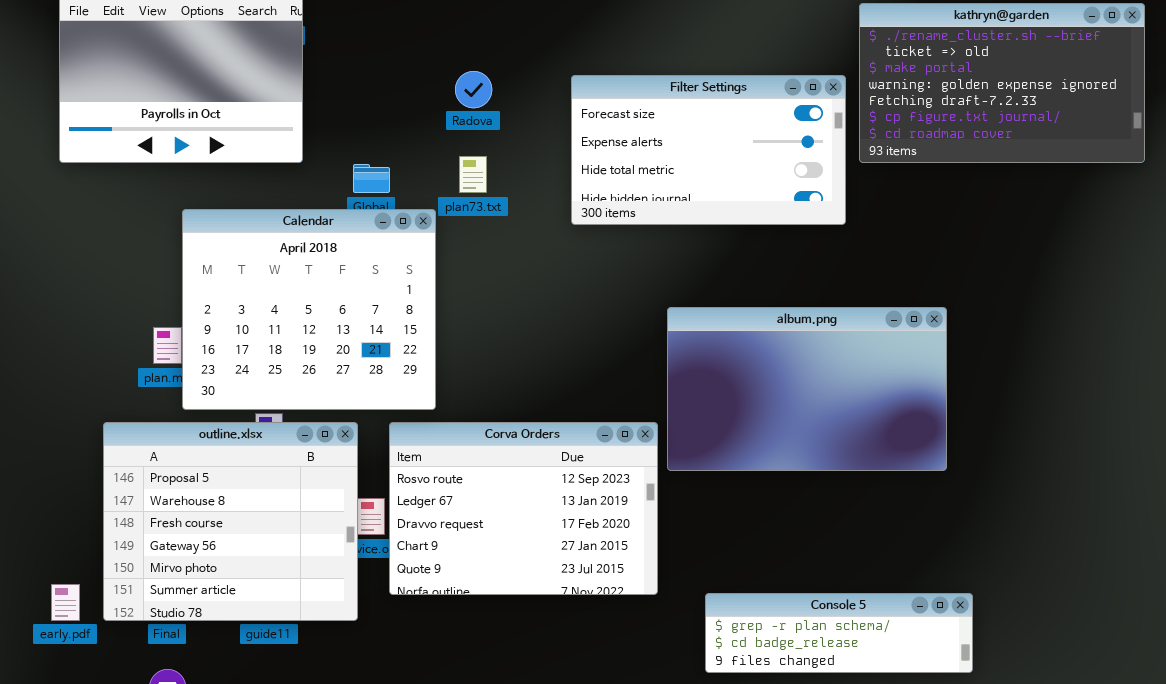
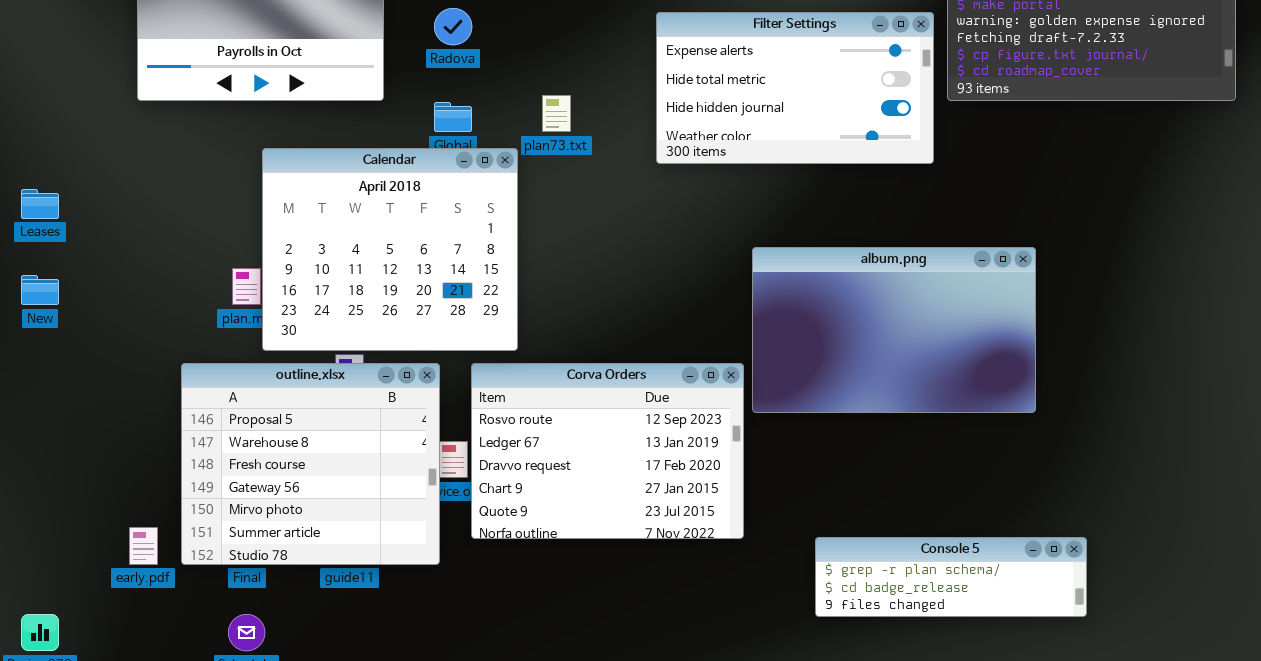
Radova: [455,71,492,108] -> [434,8,472,45], moved
Filter Settings: [571,75,846,225] -> [656,12,934,164], scrolled down 1 row
Console 5: [705,593,973,673] -> [815,537,1087,617], moved

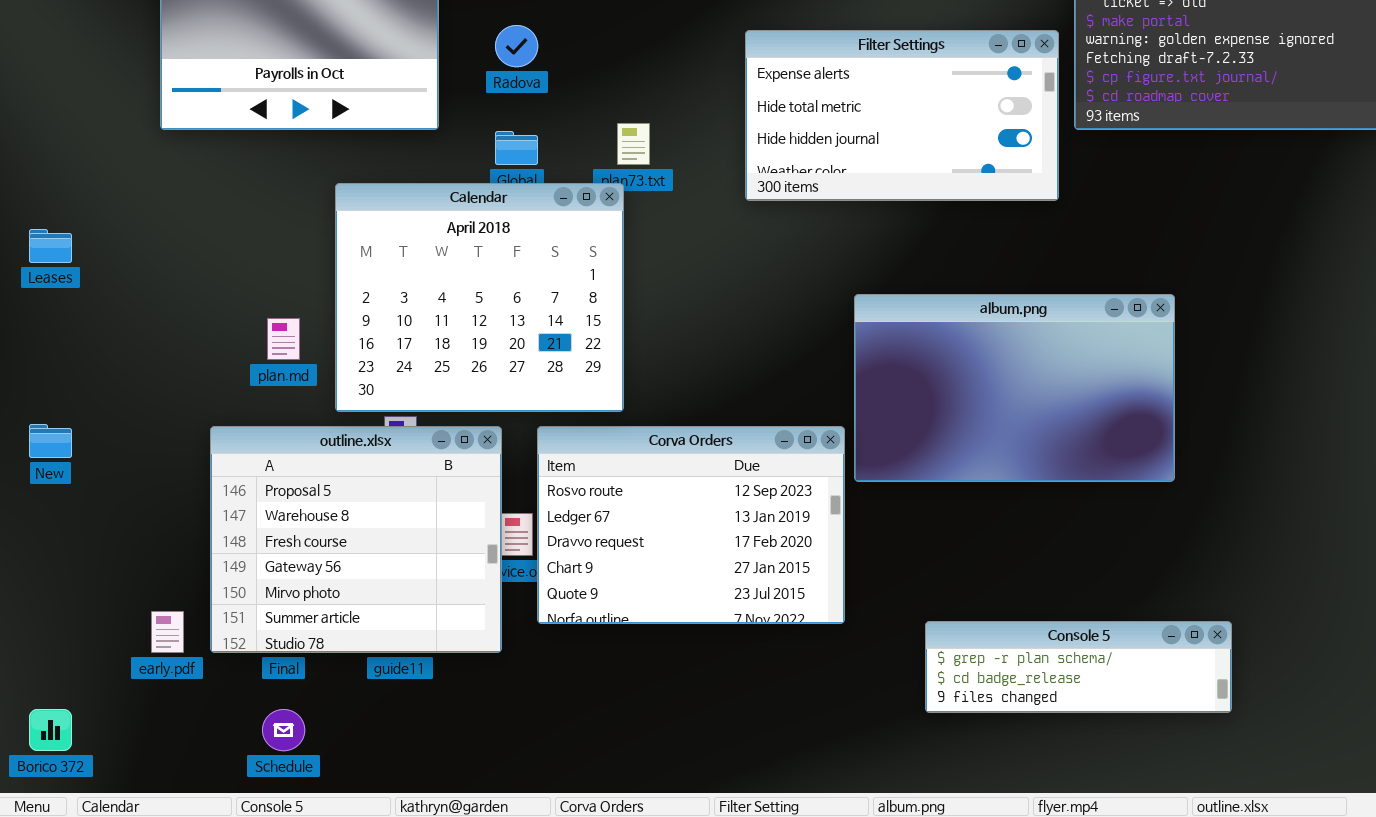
Calendar: [262,148,518,351] -> [335,183,624,412], moved
New: [21,275,59,305] -> [29,424,72,458], moved

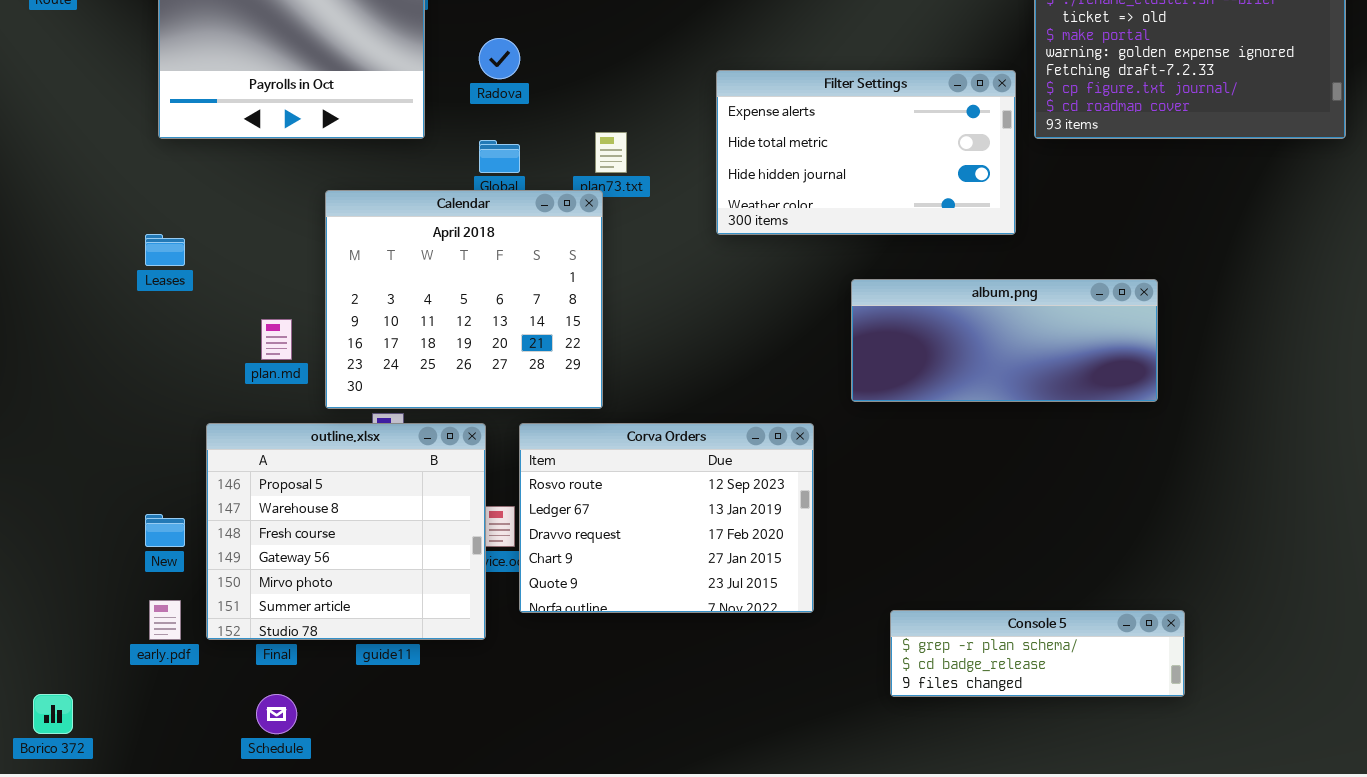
Filter Settings: [745,30,1059,201] -> [716,70,1016,235], moved
Leases: [29,229,72,263] -> [145,234,185,266], moved
album.png: [854,294,1175,482] -> [851,279,1158,402], moved, resized
New: [29,424,72,458] -> [145,514,185,547], moved

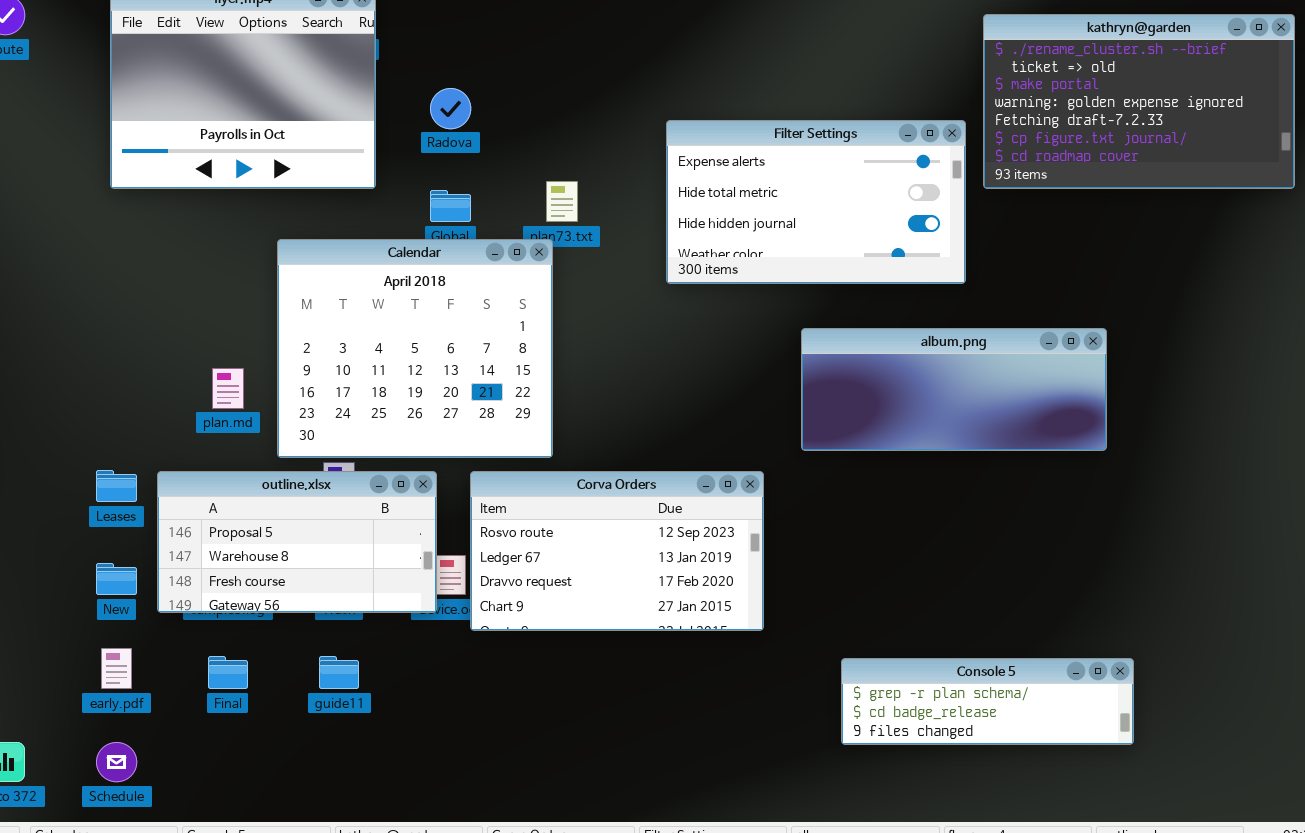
Leases: [145,234,185,266] -> [96,470,137,502], moved
outline.xlsx: [206,423,486,640] -> [157,471,437,613], resized
Corva Orders: [519,423,814,613] -> [470,471,764,631], resized
Schedule: [256,694,297,734] -> [96,742,137,782], moved

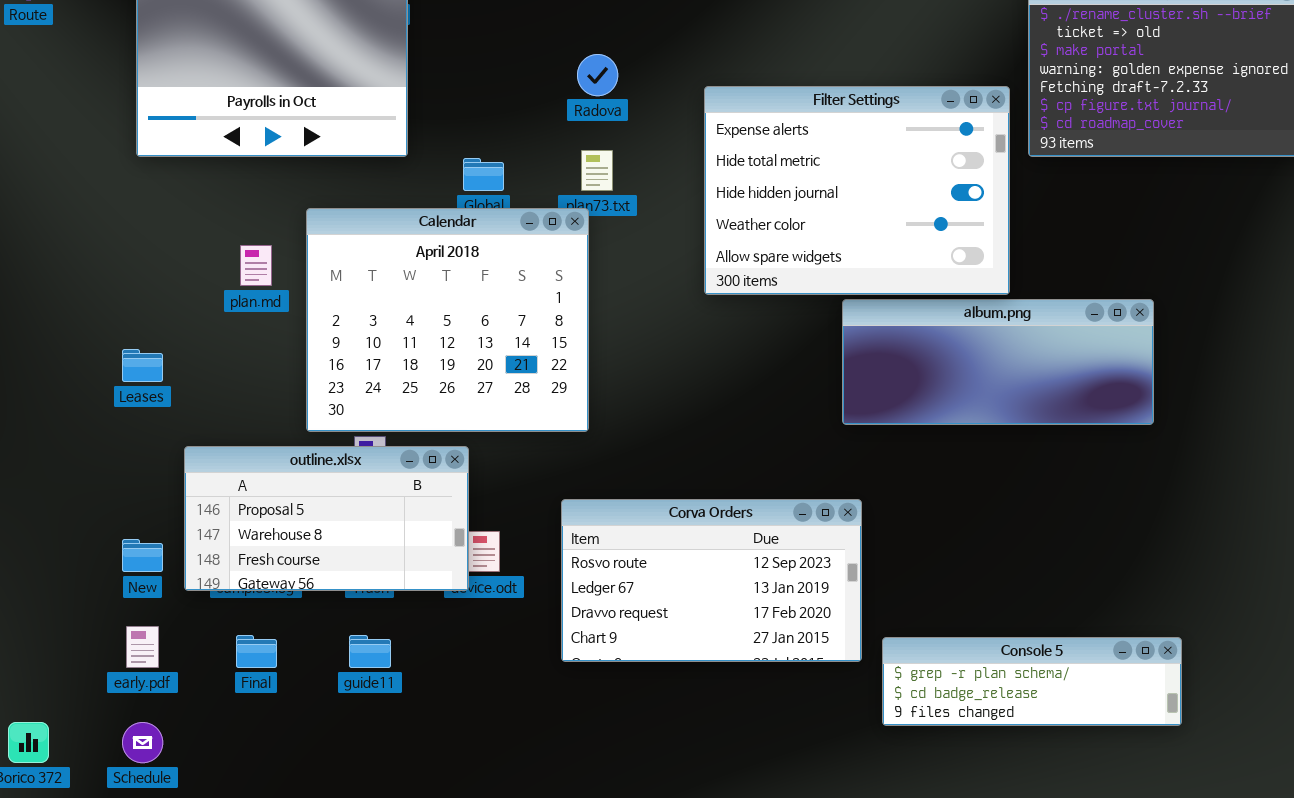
Radova: [430,88,471,129] -> [577,54,618,96], moved
Filter Settings: [666,120,966,284] -> [704,86,1010,295], resized
plan.md: [212,368,244,409] -> [240,245,272,286], moved
Leases: [96,470,137,502] -> [122,349,163,382], moved
Corva Orders: [470,471,764,631] -> [561,499,862,662], moved

